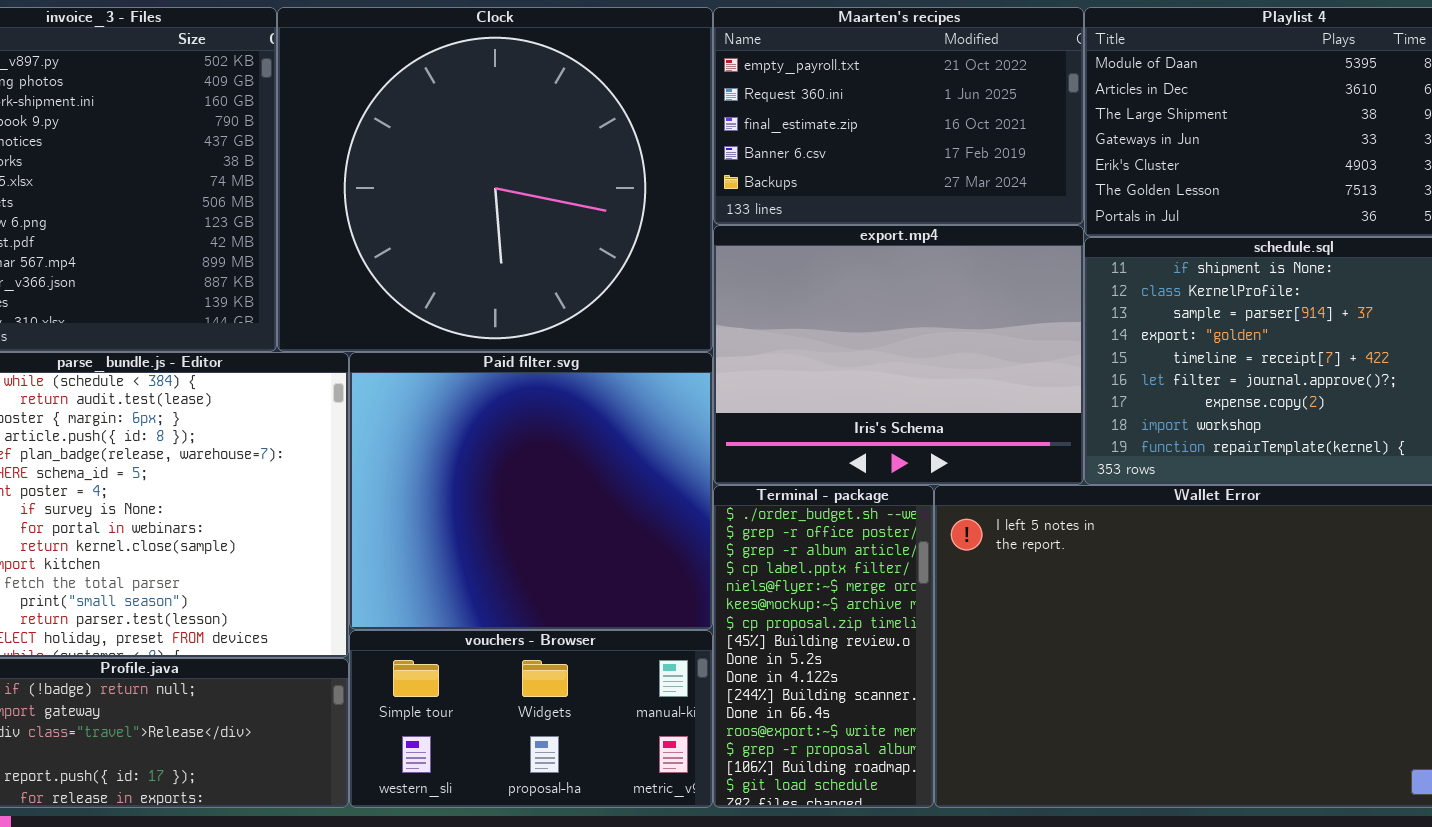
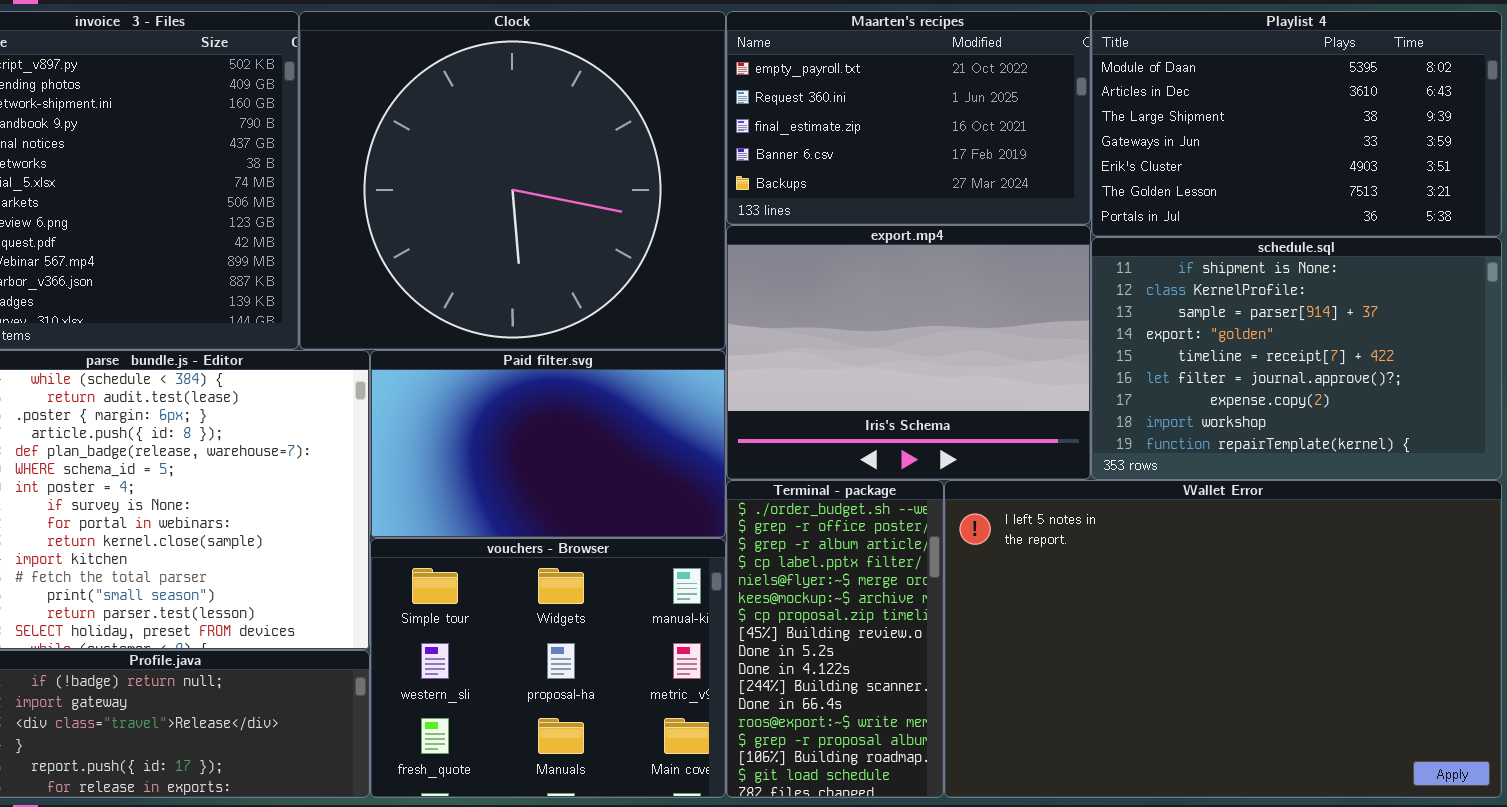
Paid filter.svg: [349,352,713,630] -> [370,350,726,538], resized
vouchers - Browser: [349,630,713,808] -> [370,538,726,798], resized

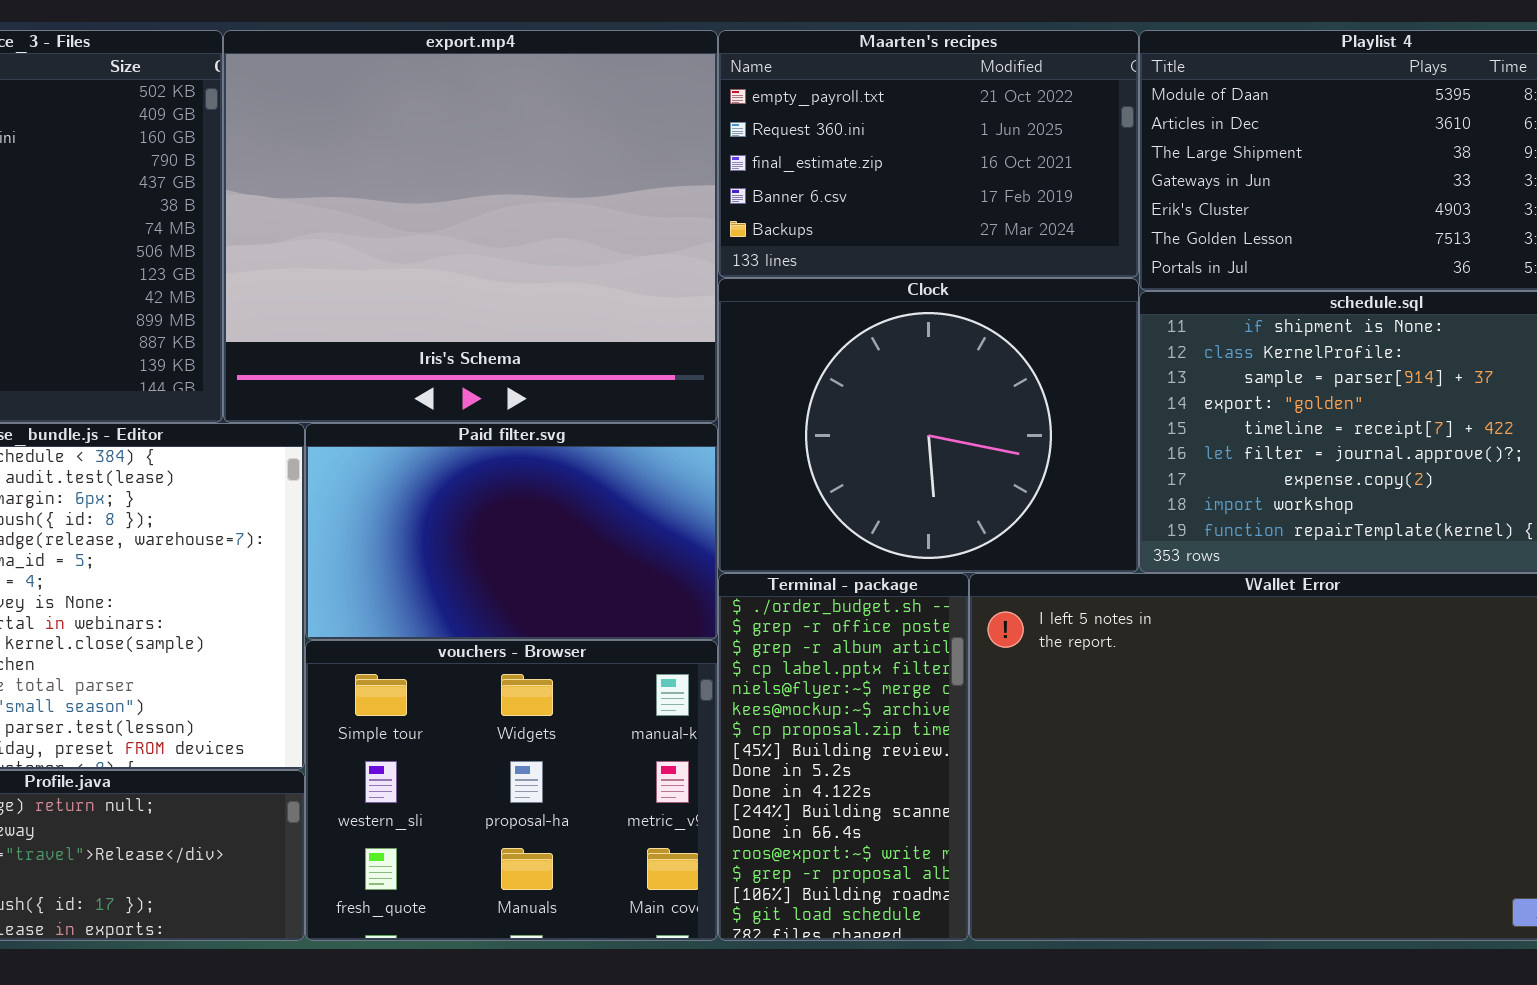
Clock: [299,11,726,350] -> [718,278,1139,573], moved, resized
export.mp4: [726,225,1091,480] -> [223,30,718,423], moved, resized

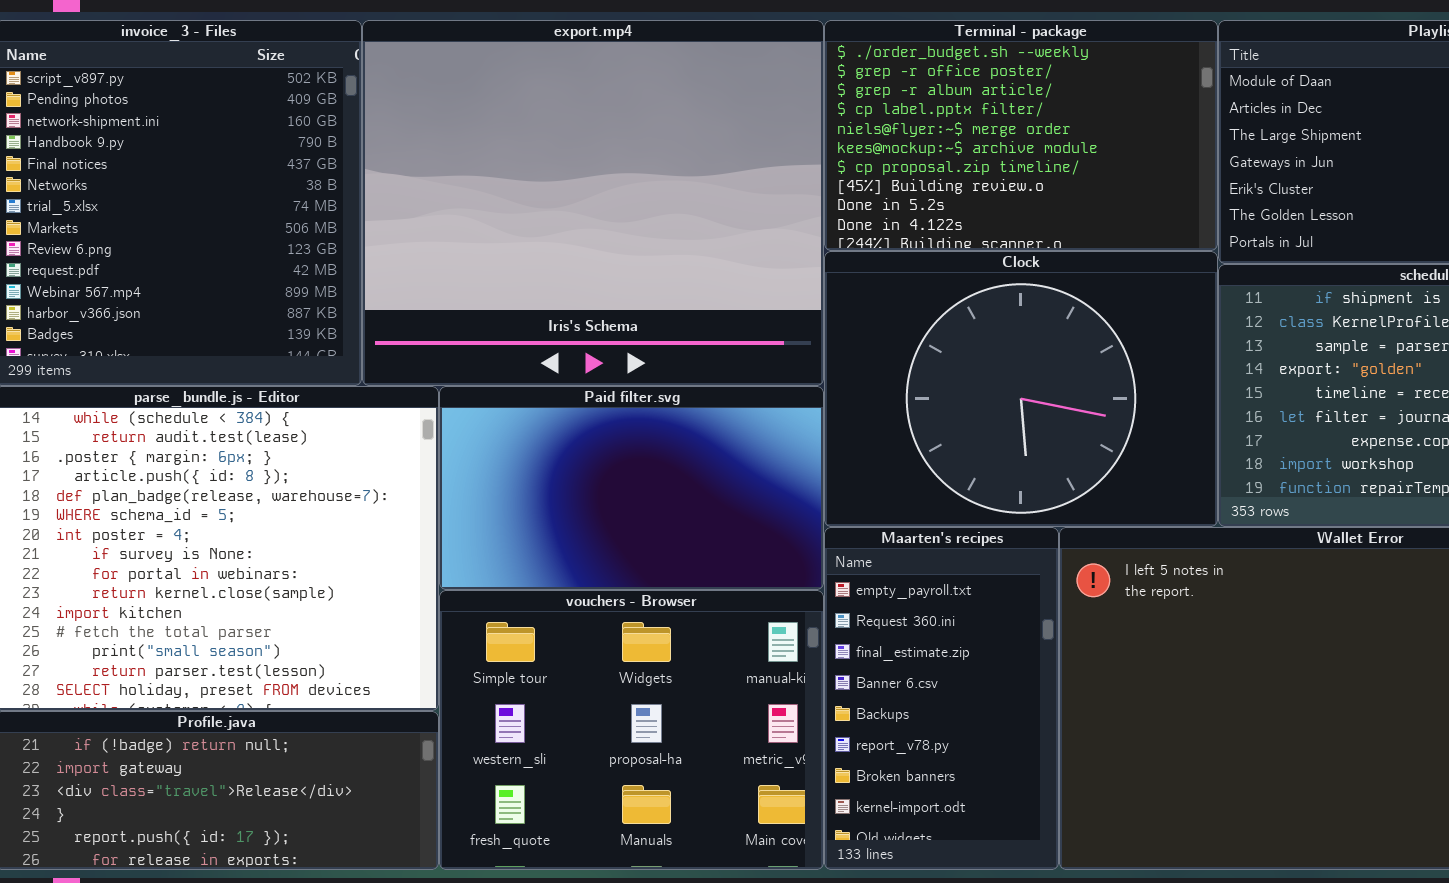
Maarten's recipes: [718,30,1139,278] -> [824,527,1059,870], moved, resized
Terminal - package: [718,573,969,941] -> [824,20,1218,251], moved, resized

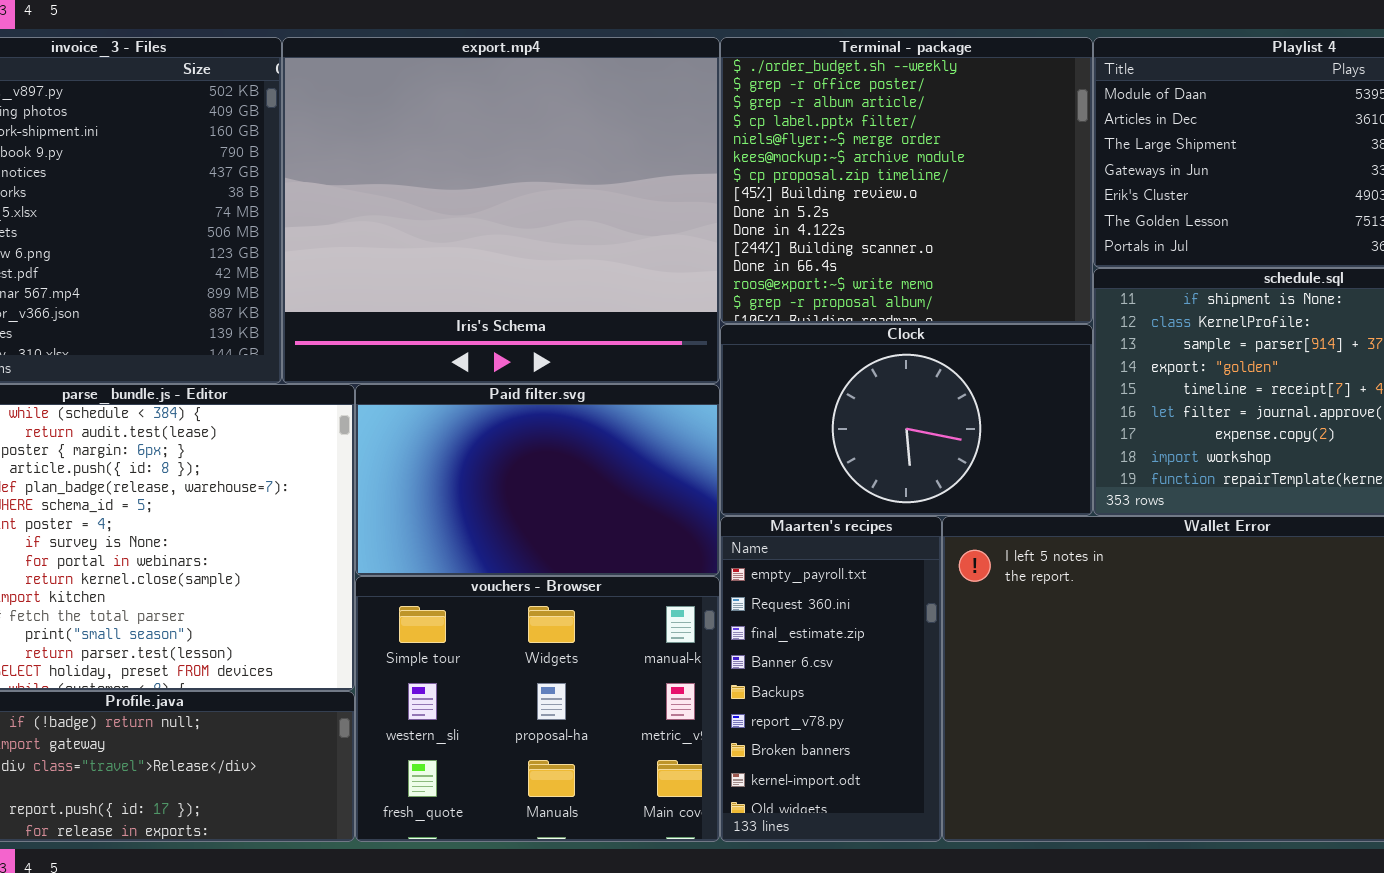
Terminal - package: [824,20,1218,251] -> [720,37,1093,324], resized
Clock: [824,251,1218,527] -> [720,324,1093,516], resized

